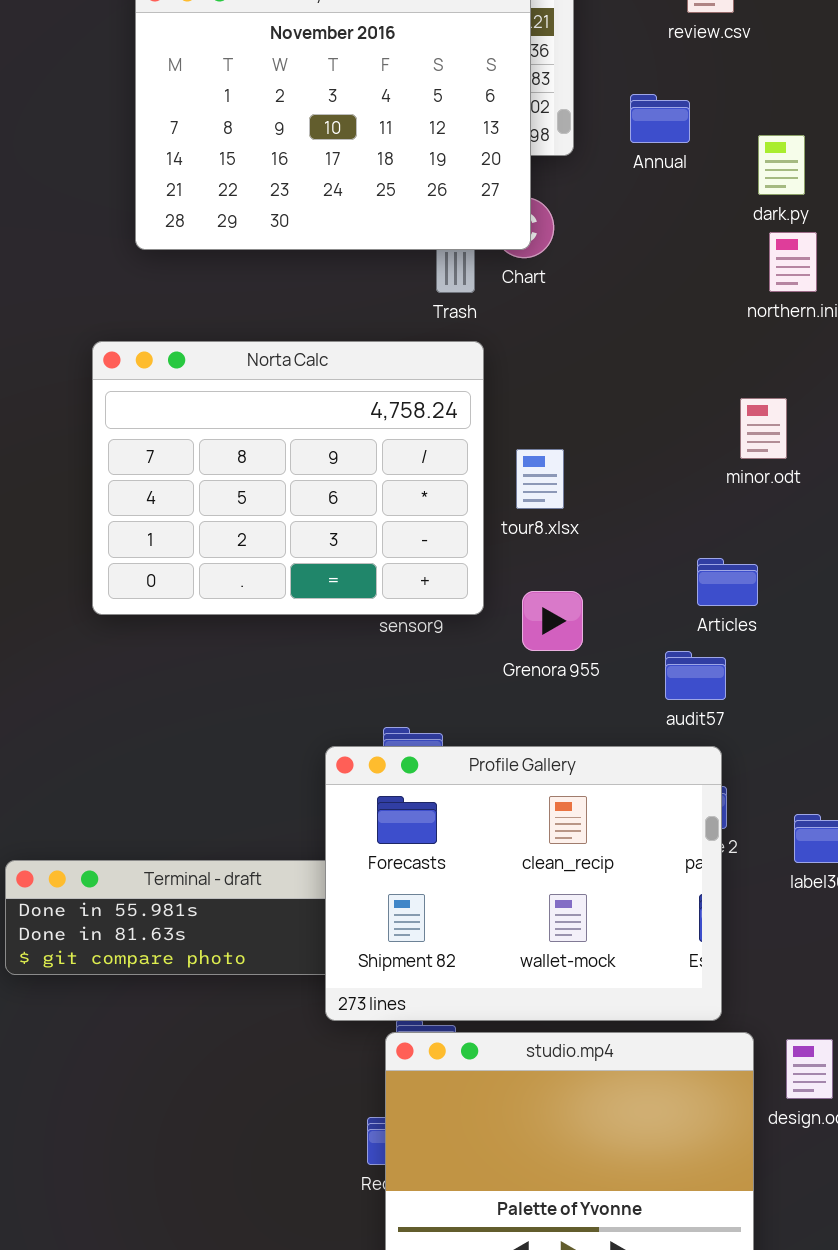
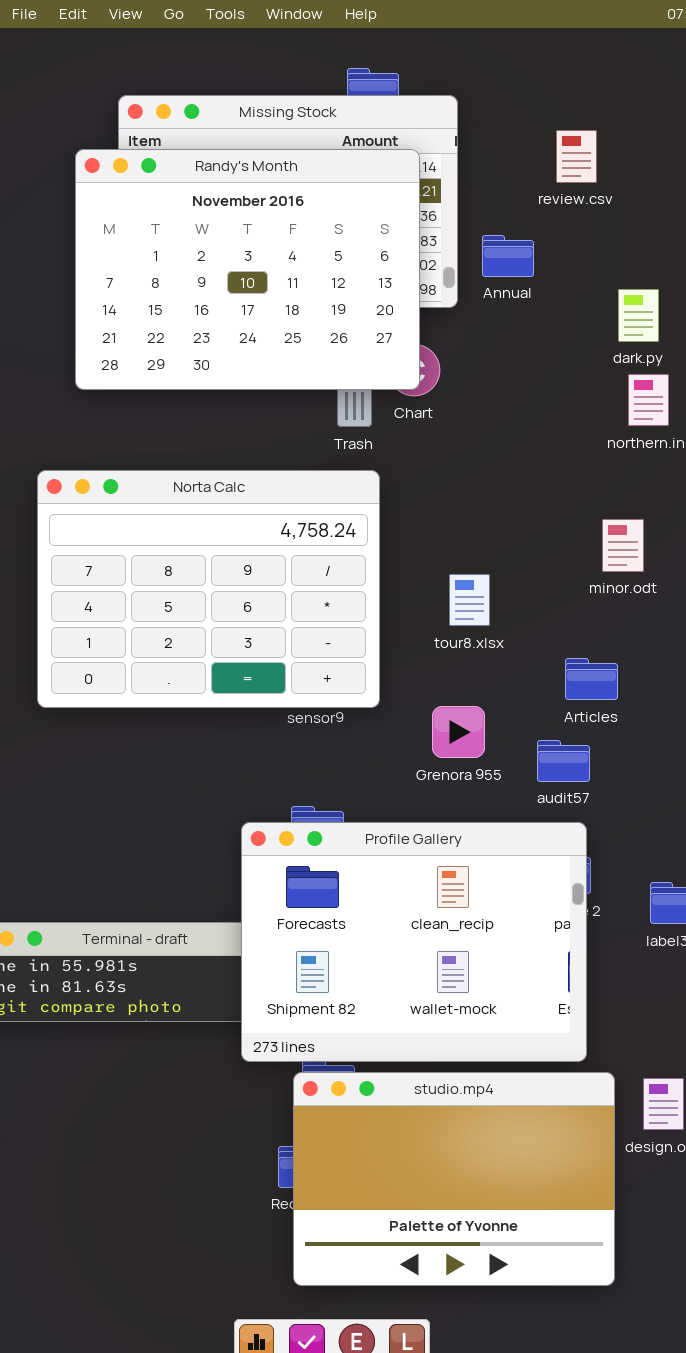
Annual: [630,94,690,143] -> [482,235,534,277], moved
tour8.xlsx: [516,449,564,509] -> [449,574,490,626], moved
Grenora 955: [522,591,583,651] -> [432,706,485,758], moved

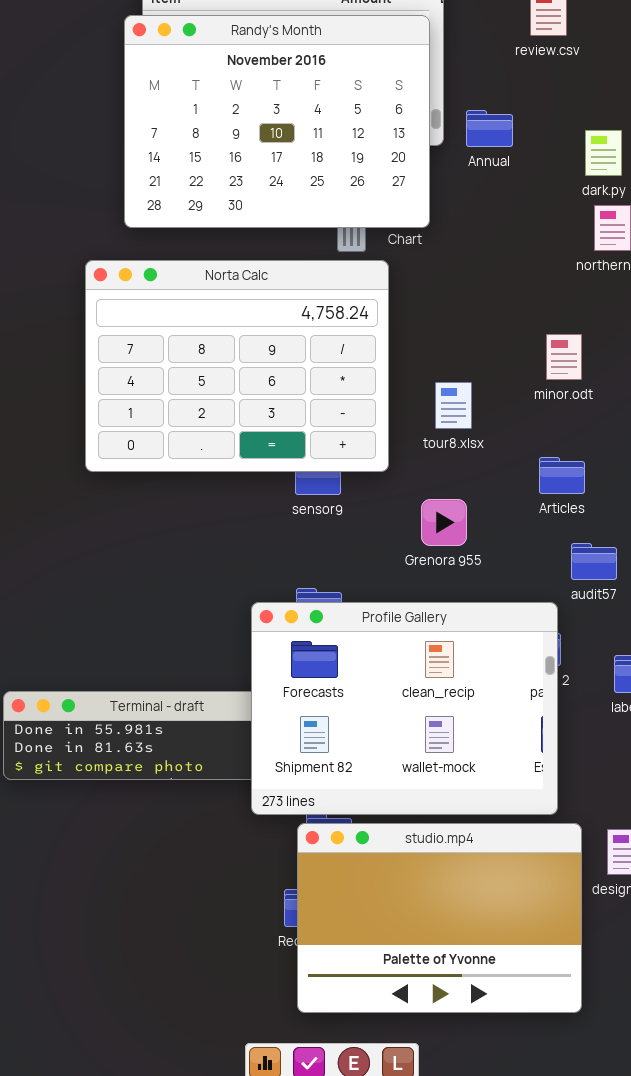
Randy's Month: [75,149,420,390] -> [124,15,430,228], moved
Annual: [482,235,534,277] -> [466,110,513,147], moved
Norta Calc: [37,470,380,708] -> [85,260,389,472], moved
minor.odt: [602,519,644,572] -> [546,334,582,380], moved
audit57: [537,740,590,782] -> [571,543,617,580], moved

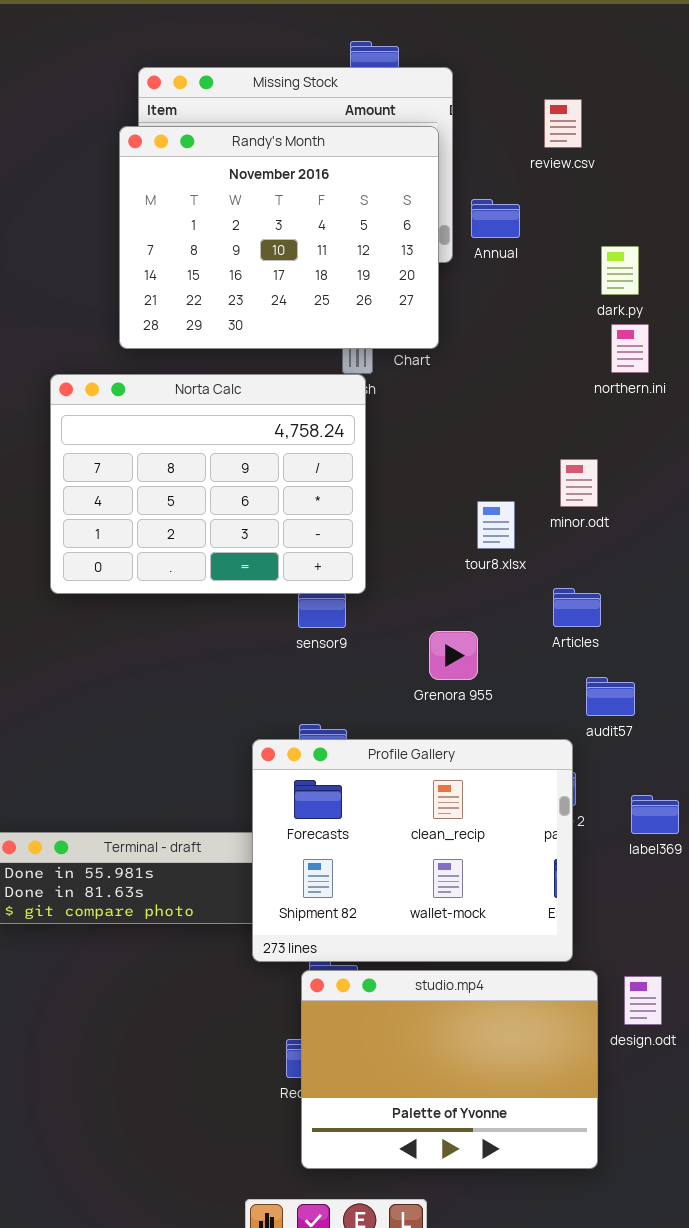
Annual: [466,110,513,147] -> [471,199,520,238], moved
Norta Calc: [85,260,389,472] -> [50,374,366,594], moved
tour8.xlsx: [435,382,472,429] -> [477,501,515,549], moved

